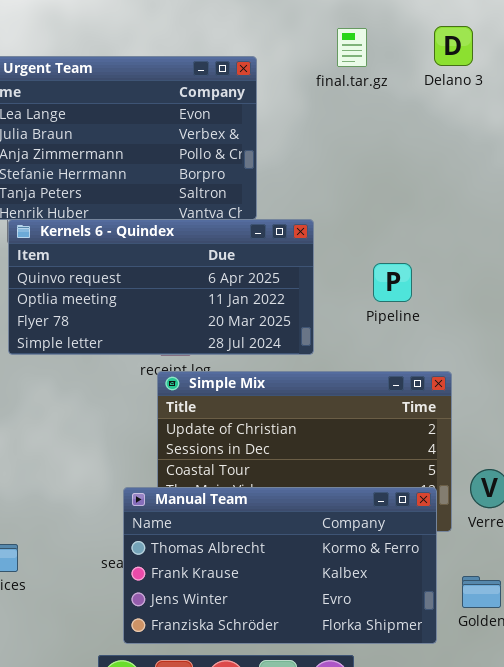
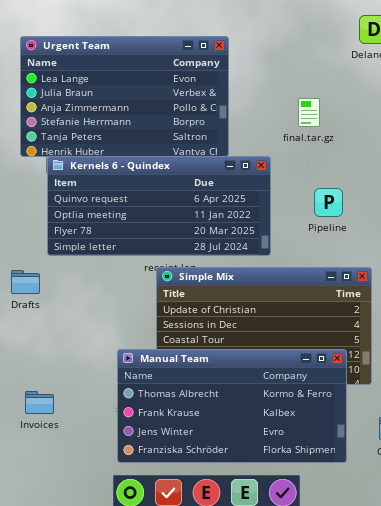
final.tar.gz: [337,28,367,67] -> [298,98,320,127], moved
Manual Team: [123,487,437,644] -> [117,349,347,463], moved

